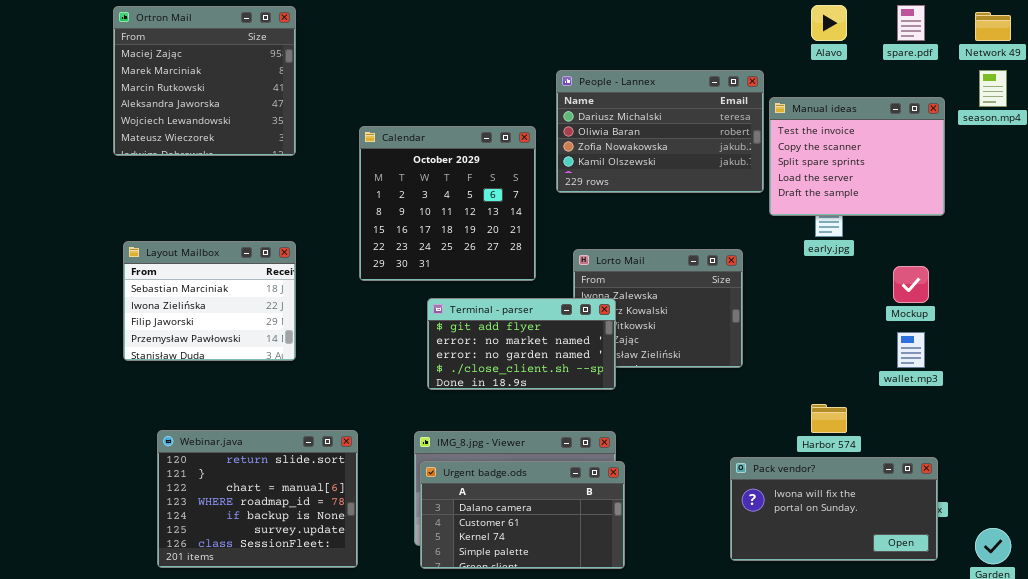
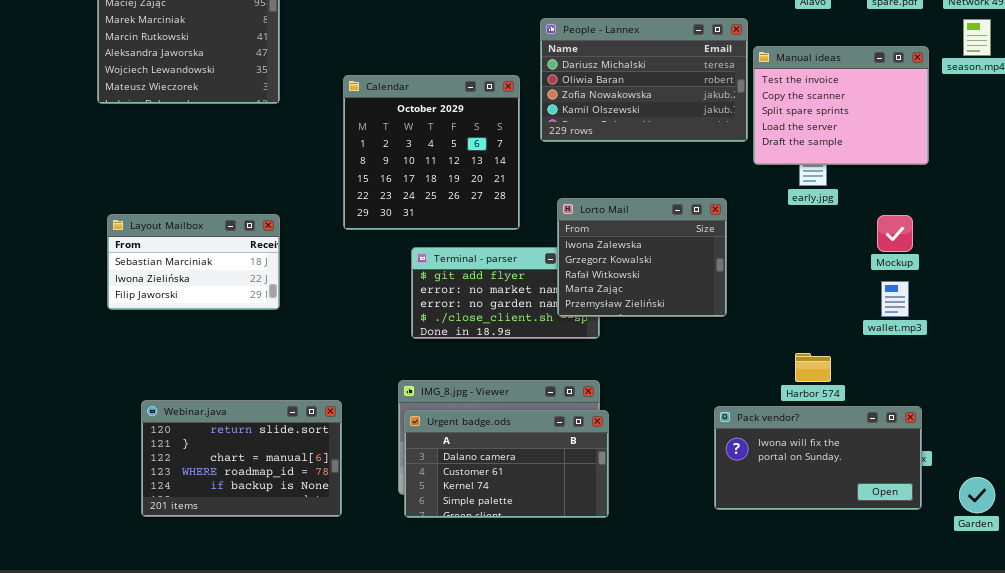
Layout Mailbox: [123,241,296,361] -> [107,214,280,310], resized
Lorto Mail: [573,249,743,368] -> [557,198,727,317], raised
Webinar.java: [157,430,358,568] -> [141,400,342,517], resized

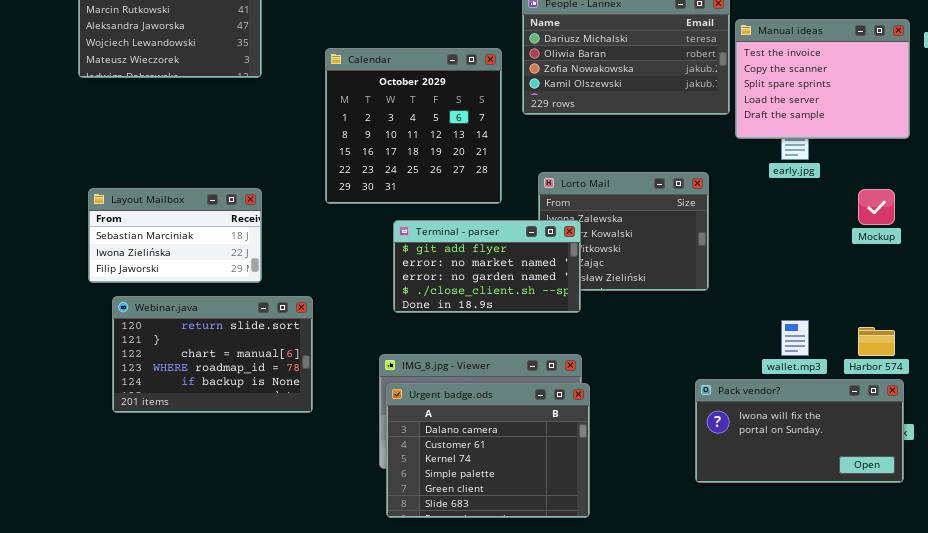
Terminal - parser: [411,247,600,339] -> [393,220,581,313], raised
wallet.mp3: [881,281,909,317] -> [781,320,809,356], moved
Harbor 574: [795,353,831,382] -> [858,327,895,356], moved
Webinar.java: [141,400,342,517] -> [112,296,313,413], moved
Urgent badge.ods: [404,410,609,518] -> [386,383,590,518], resized

